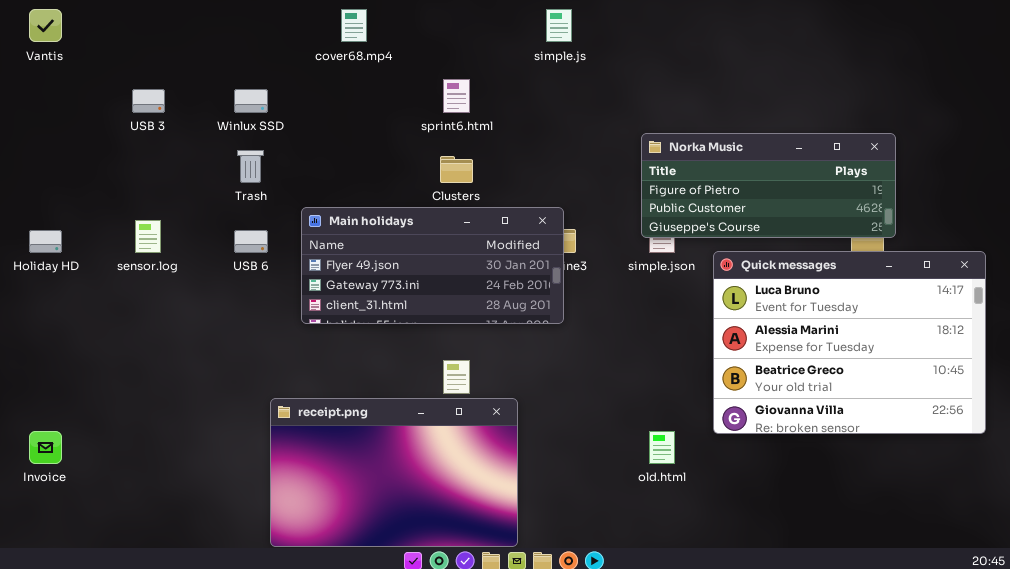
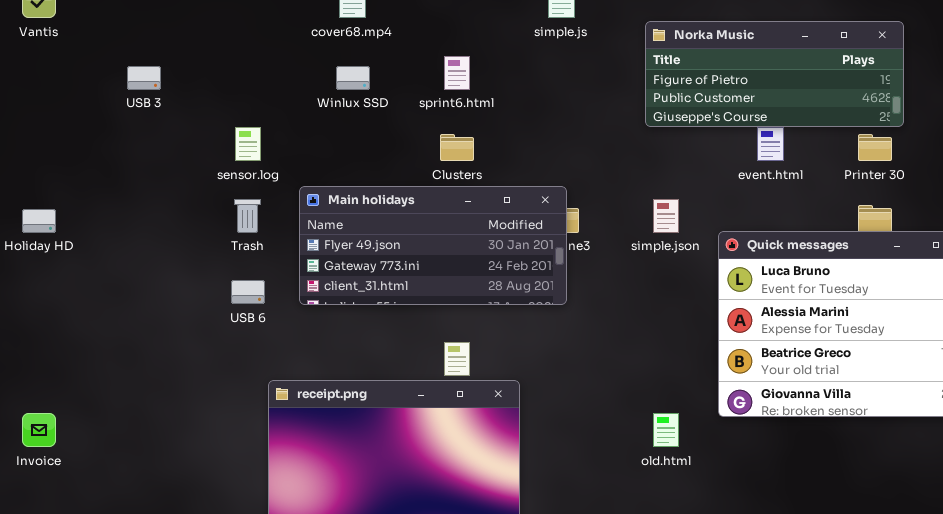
Winlux SSD: [234,89,268,113] -> [336,66,370,90], moved
Norka Music: [641,133,896,238] -> [645,21,904,127], moved
Trash: [237,150,264,183] -> [234,199,261,233], moved
sensor.log: [135,220,161,253] -> [235,127,261,161], moved
USB 6: [234,230,268,253] -> [231,280,265,304], moved

